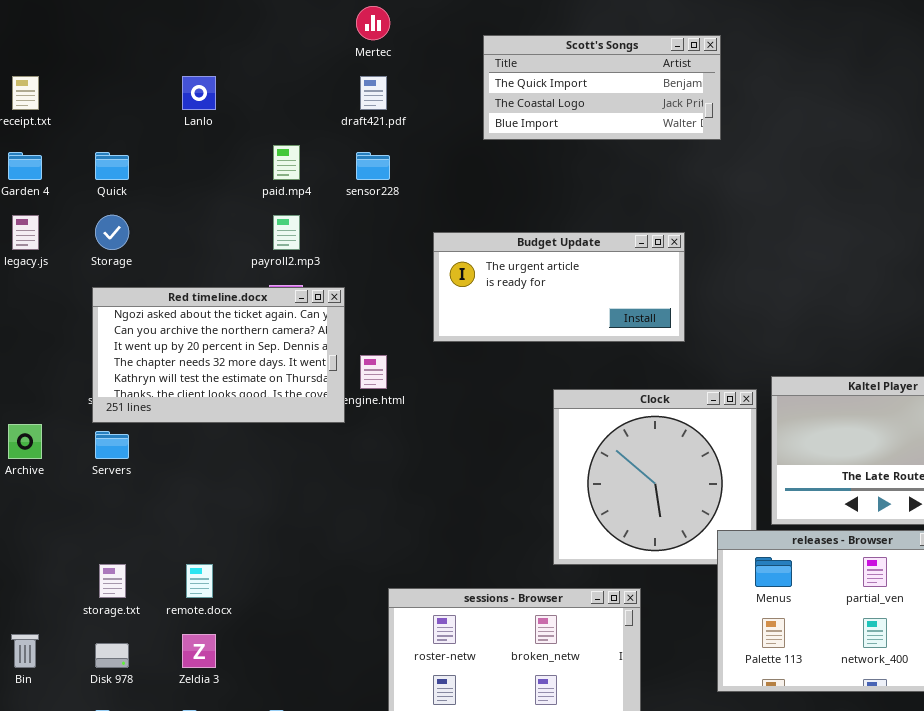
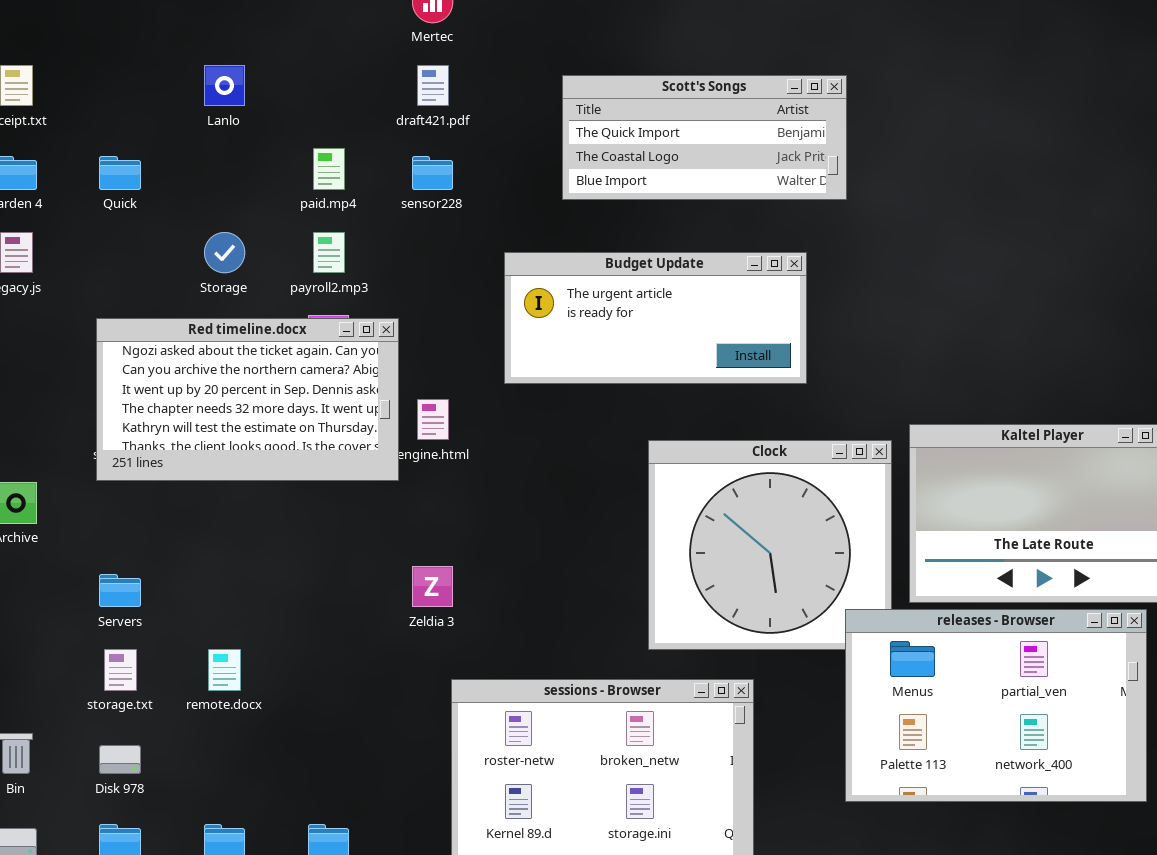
Scott's Songs: [483,35,721,140] -> [562,75,847,200], moved
Storage: [95,215,129,250] -> [204,232,245,273], moved
Servers: [95,431,129,459] -> [99,574,141,607], moved
Zeldia 3: [182,634,216,668] -> [412,566,453,607], moved

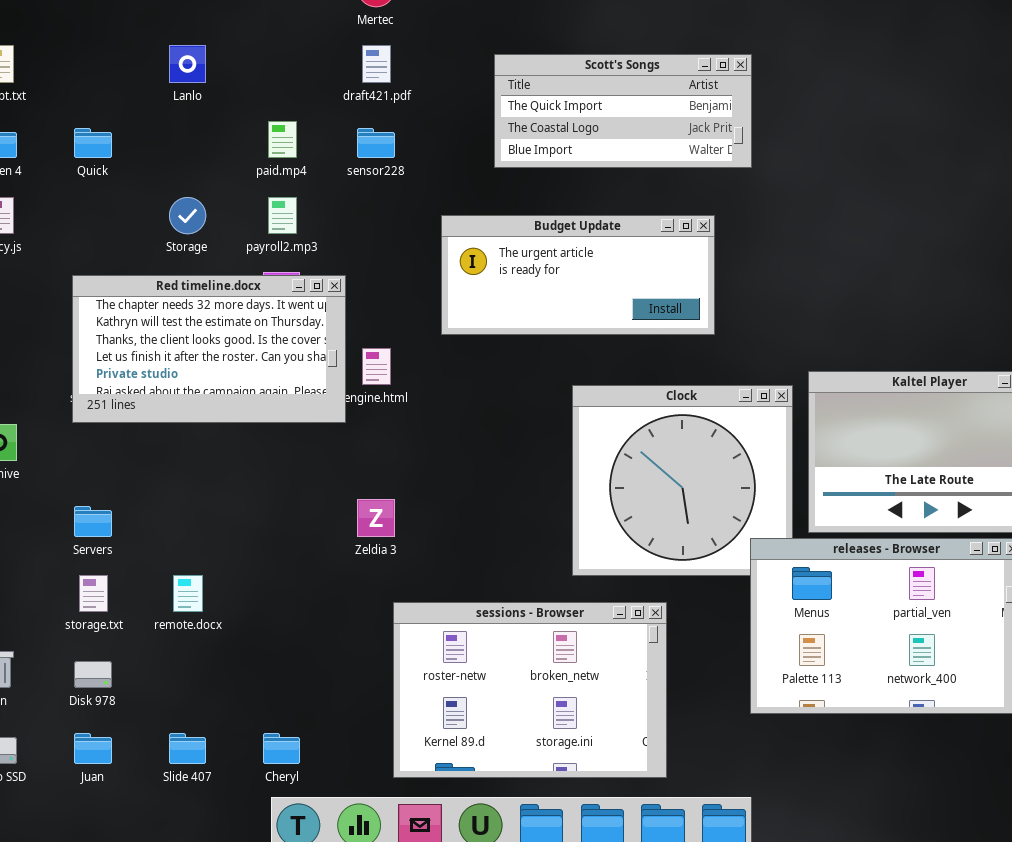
Red timeline.docx: [96,318,399,481] -> [72,275,346,423], scrolled down 3 rows

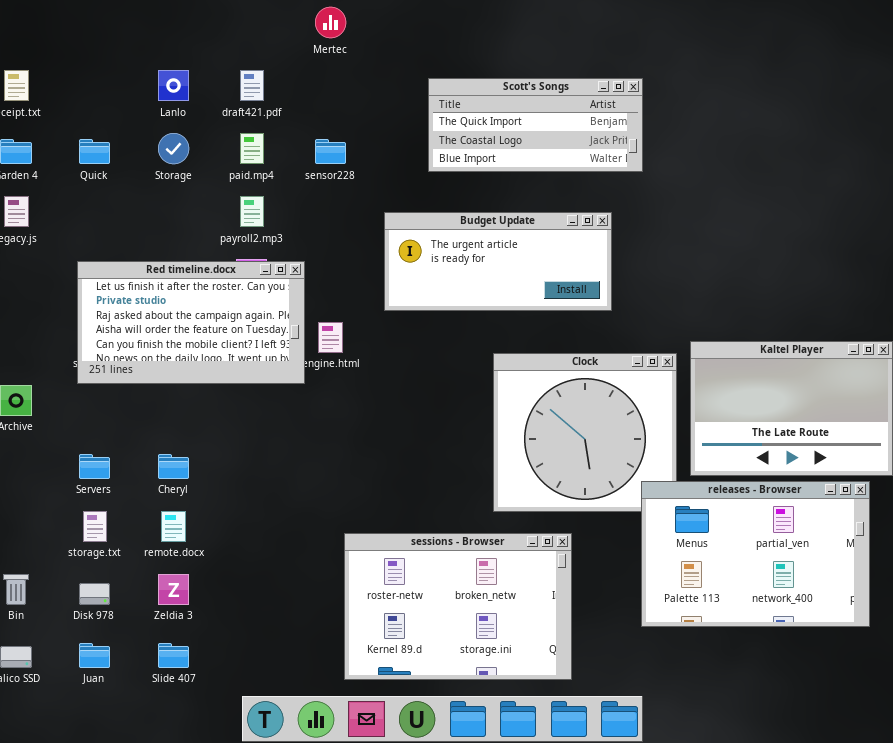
draft421.pdf: [362,45,391,83] -> [240,70,264,101], moved
Storage: [169,197,206,234] -> [158,133,189,164], moved
Red timeline.docx: [72,275,346,423] -> [77,261,305,384], scrolled down 3 rows
Zeldia 3: [357,499,395,537] -> [158,574,189,605], moved
Cheryl: [263,733,300,764] -> [158,454,189,479], moved

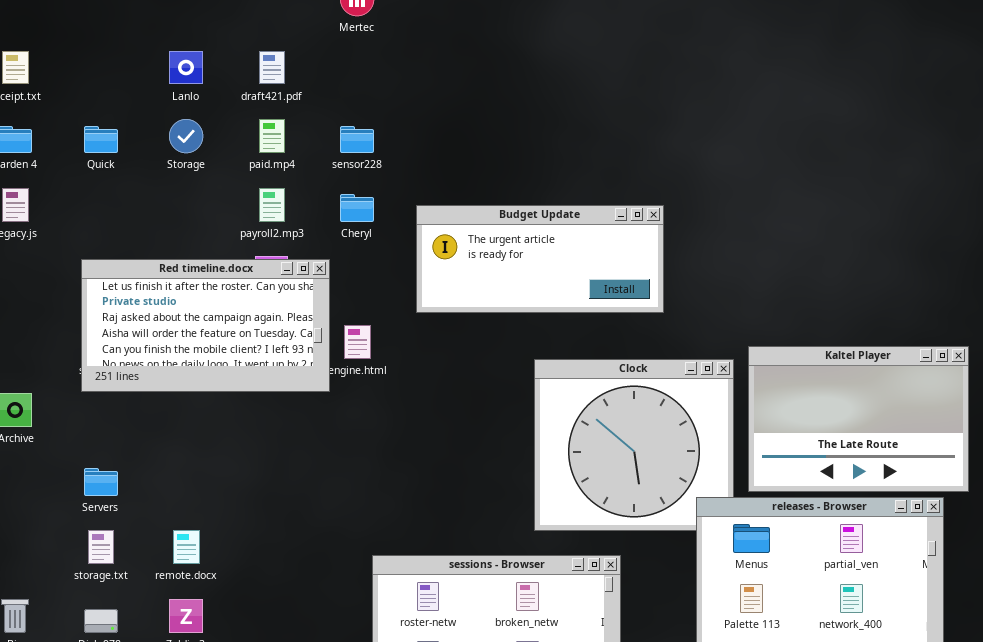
Scott's Songs: [428,78,643,172] -> none, closed
Cheryl: [158,454,189,479] -> [340,194,374,222], moved

